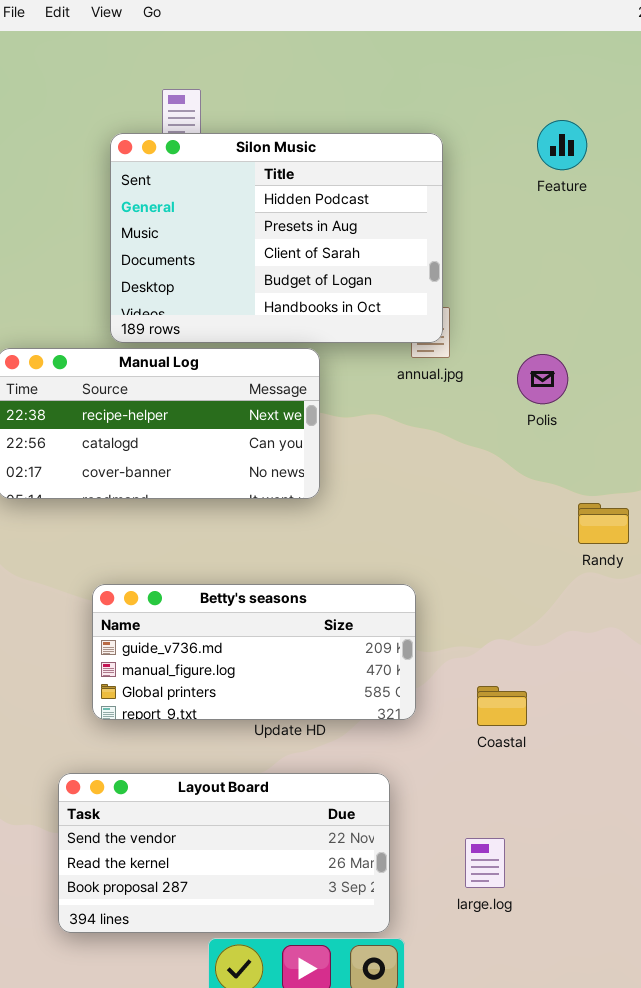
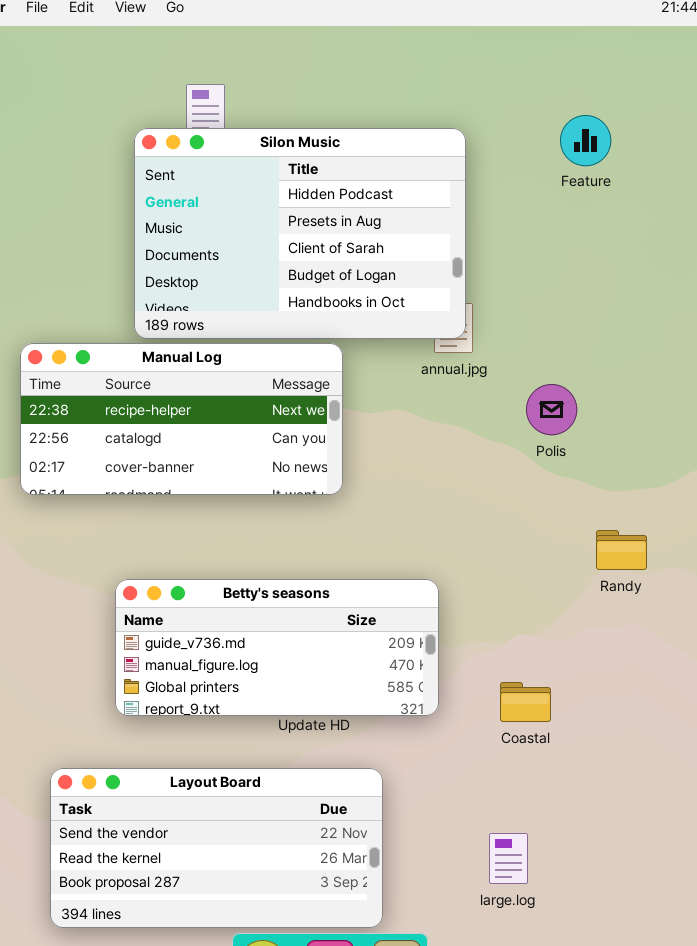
Polis: [517,354,568,404] -> [526,384,577,435], moved
Randy: [578,503,629,544] -> [596,530,647,570], moved
Layout Board: [58,773,390,933] -> [50,768,383,928], moved

